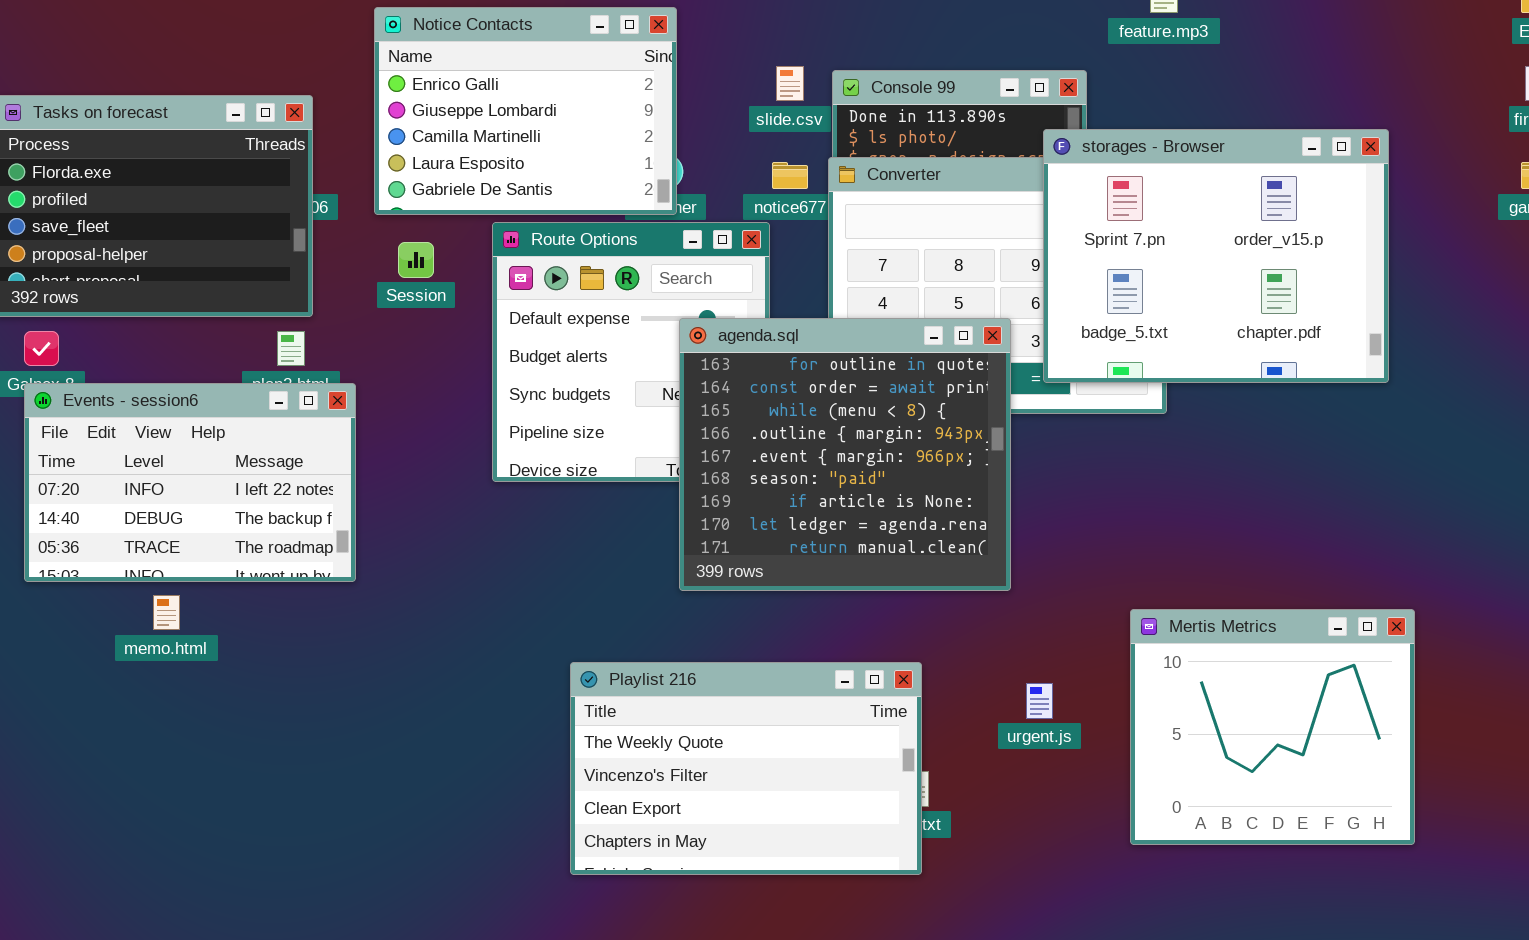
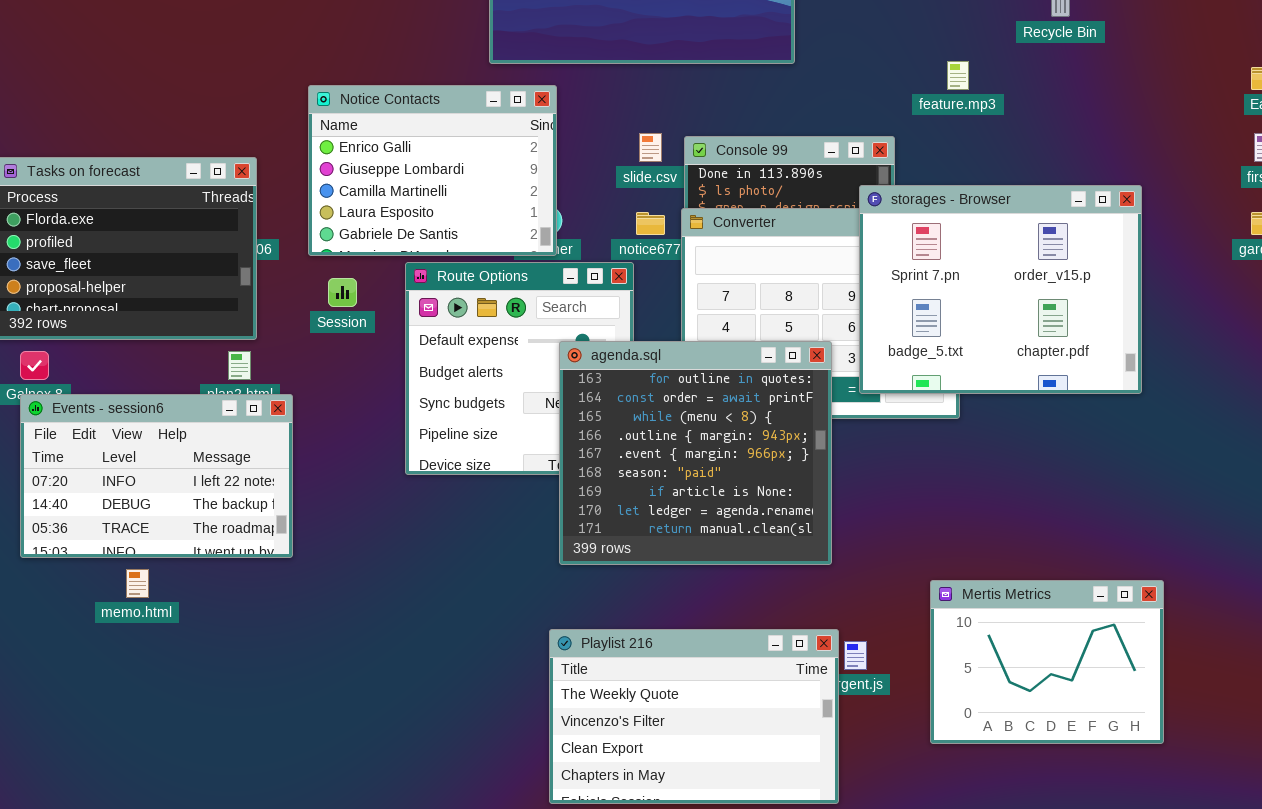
Mertis Metrics: [1130,609,1415,845] -> [930,580,1164,744], resized
Playlist 216: [570,662,922,875] -> [549,629,839,804], moved

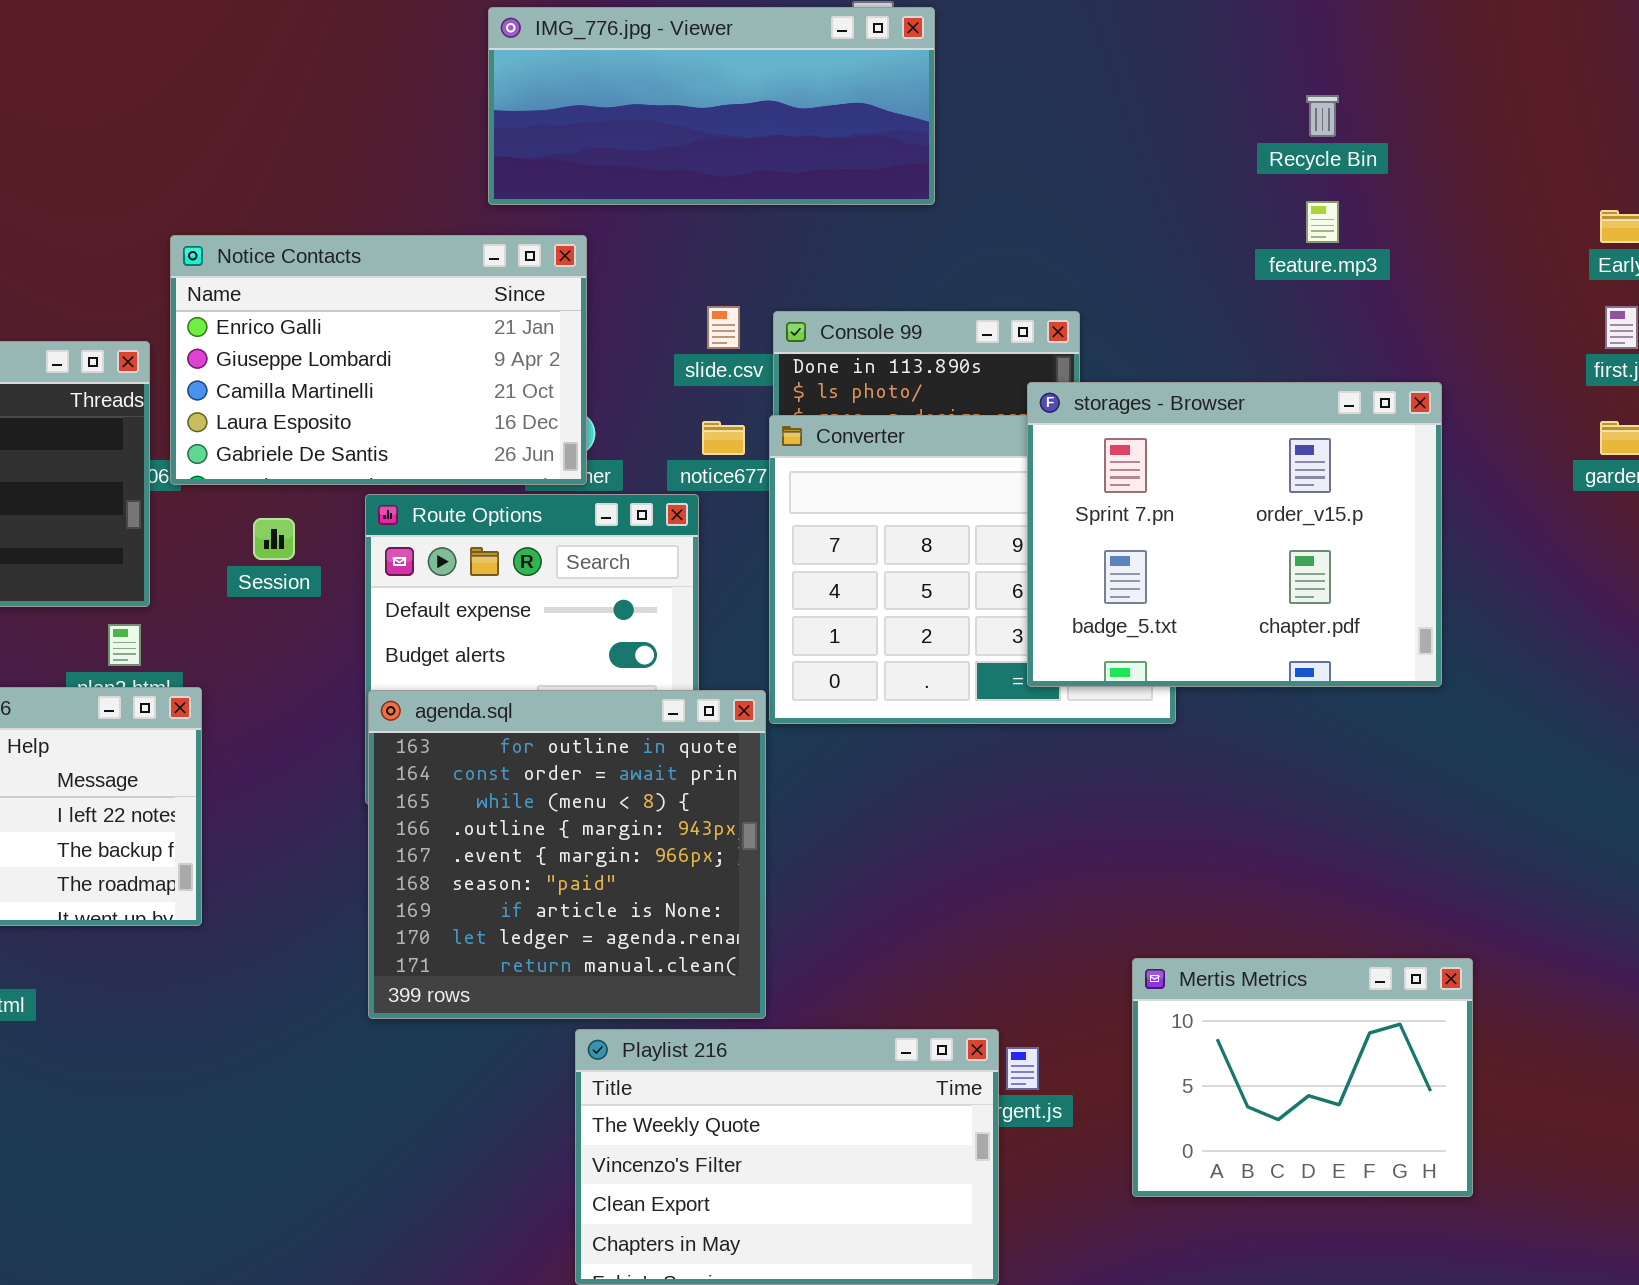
feature.mp3: [947,61,969,90] -> [1306,201,1339,243], moved
Notice Contacts: [308,85,557,256] -> [170,235,587,485], resized
agenda.sql: [559,341,832,565] -> [368,690,766,1019], moved

